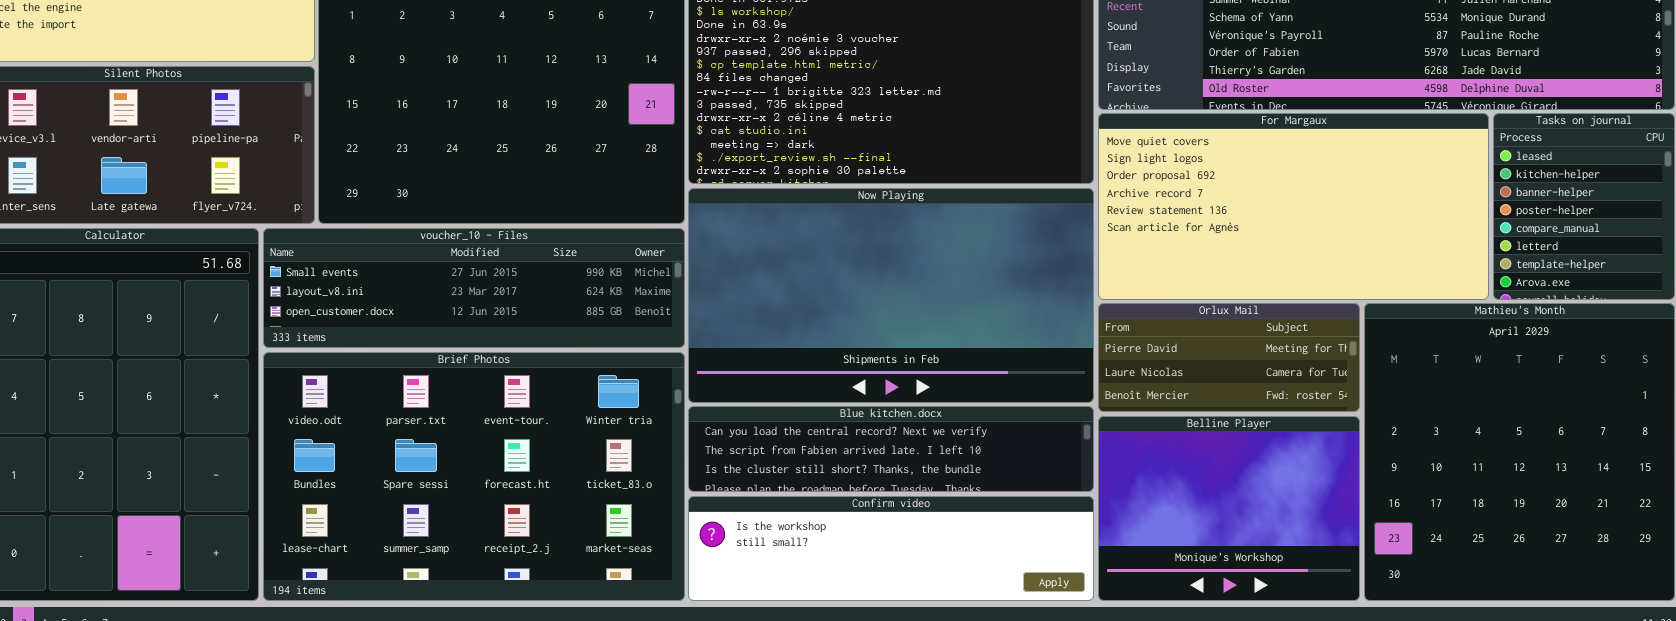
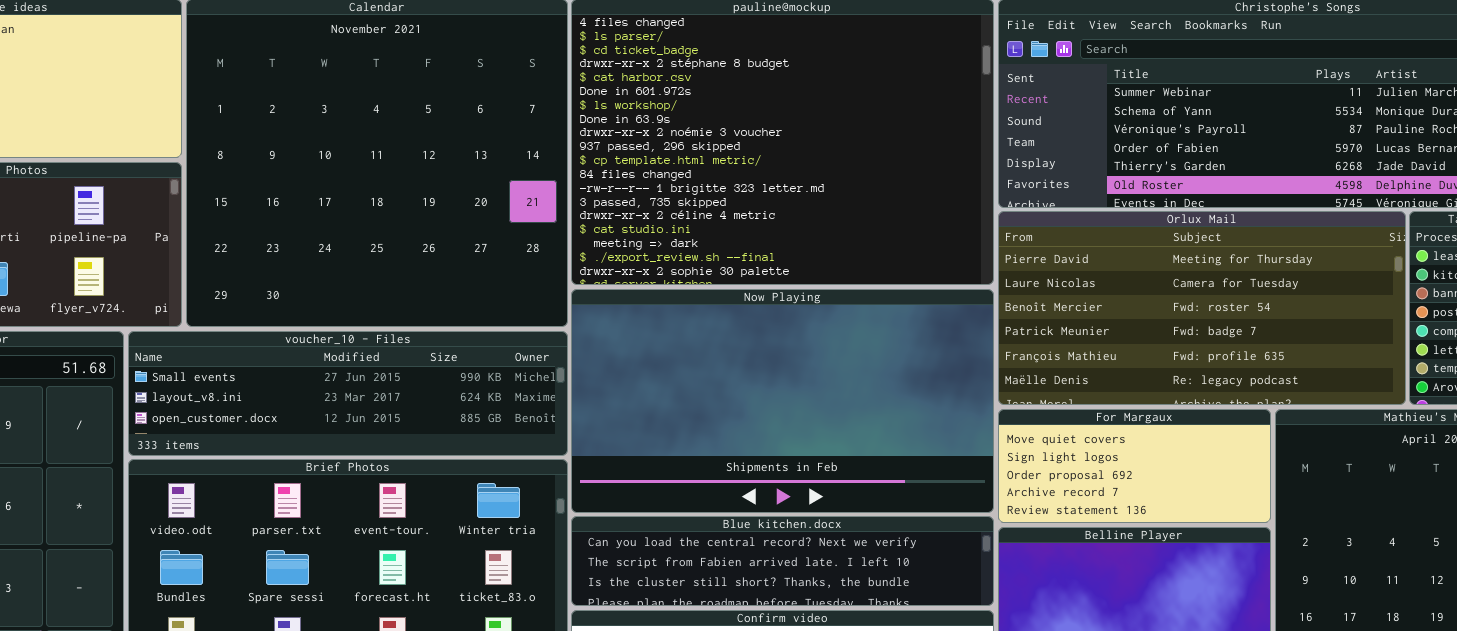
For Margaux: [1098,113,1489,300] -> [998,409,1271,523], moved, resized
Orlux Mail: [1098,303,1360,412] -> [998,211,1406,405], moved, resized

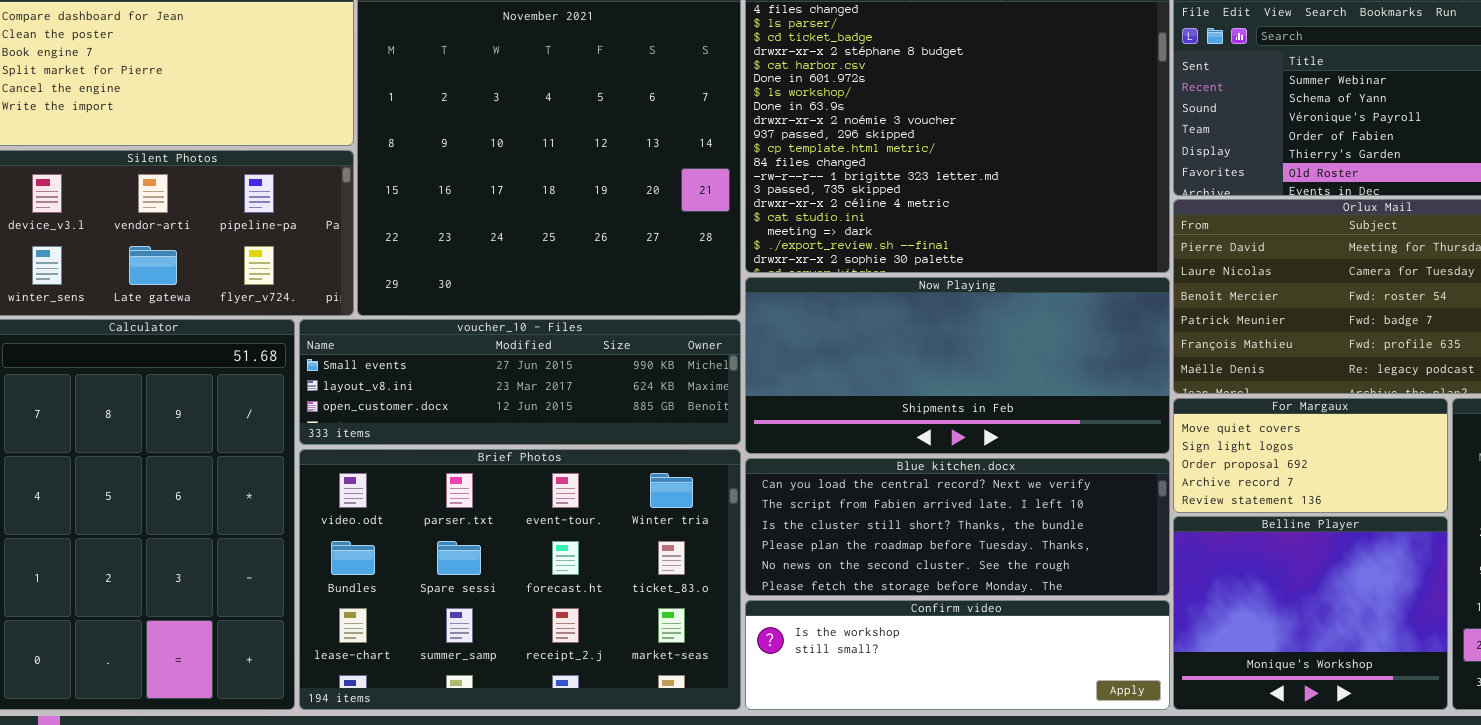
Now Playing: [571,289,994,513] -> [745,277,1170,454], resized
Blue kitchen.docx: [571,516,994,606] -> [745,458,1170,596], resized

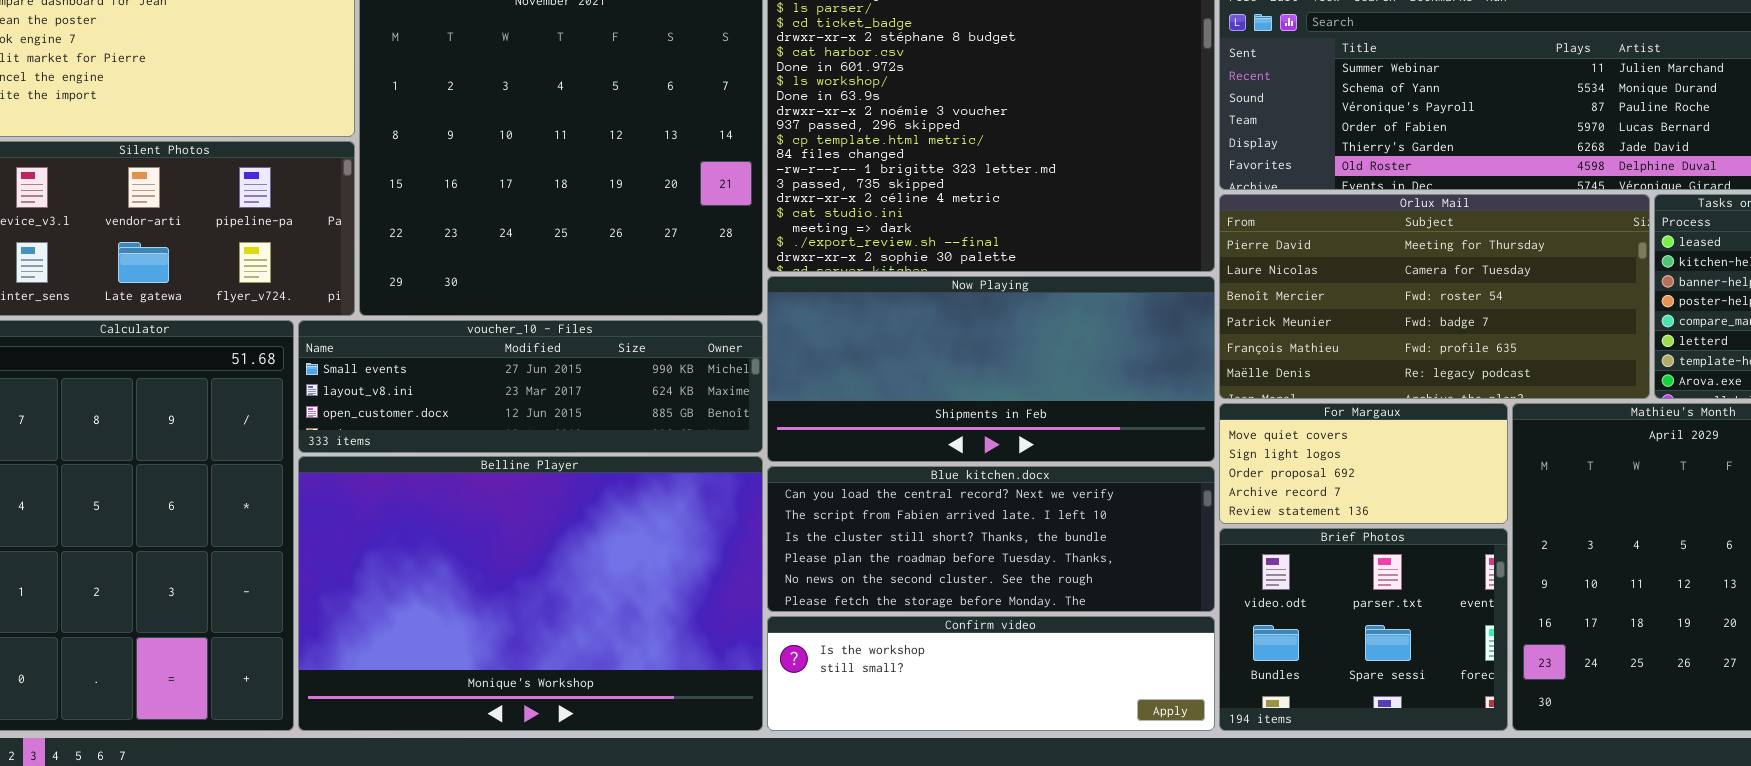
Brief Photos: [299,449,741,710] -> [1219,528,1508,731], moved, resized
Belline Player: [1173,516,1448,710] -> [298,456,763,731], moved, resized

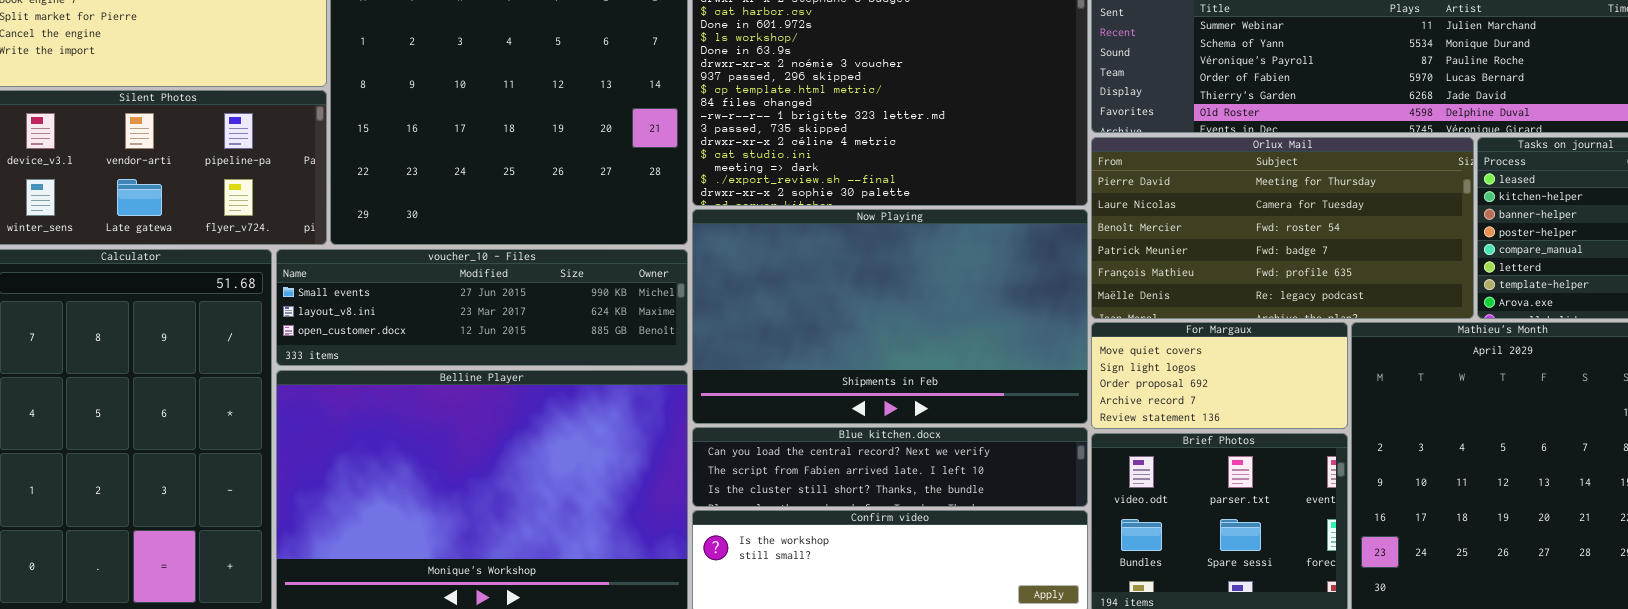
Now Playing: [767,276,1215,462] -> [692,209,1088,424], resized
Blue kitchen.docx: [767,466,1215,612] -> [692,427,1088,507], resized

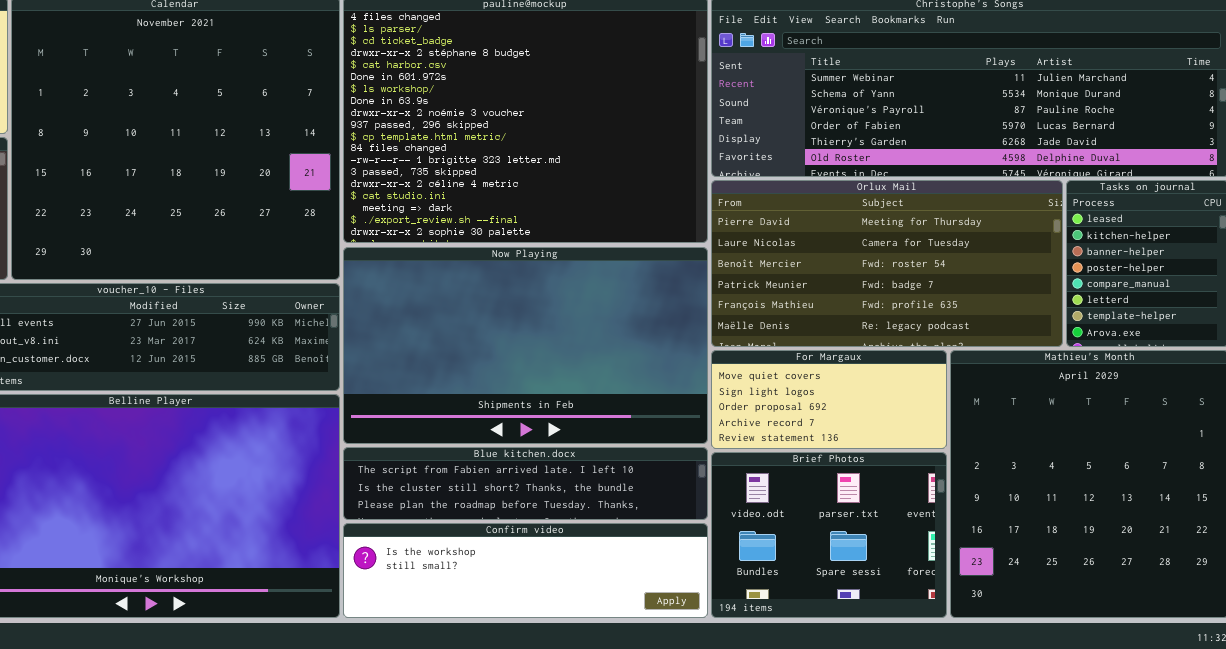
Blue kitchen.docx: [692,427,1088,507] -> [343,447,708,520], scrolled down 1 row

